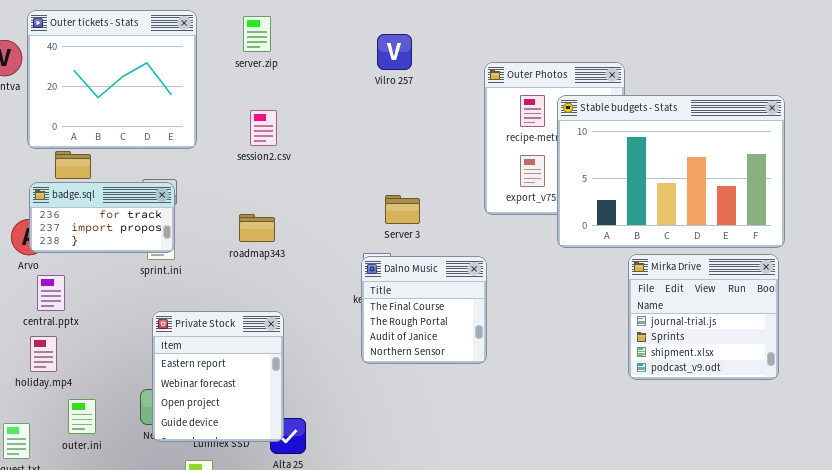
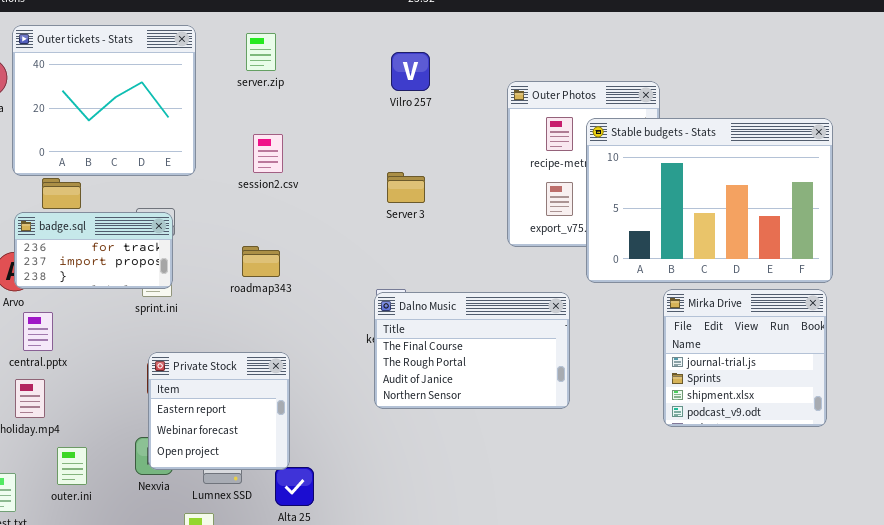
Server 3: [385,195,420,224] -> [387,172,425,203], moved
Dalno Music: [361,256,487,364] -> [374,292,570,409], resized
Private Stock: [152,311,284,442] -> [148,352,290,470], resized

